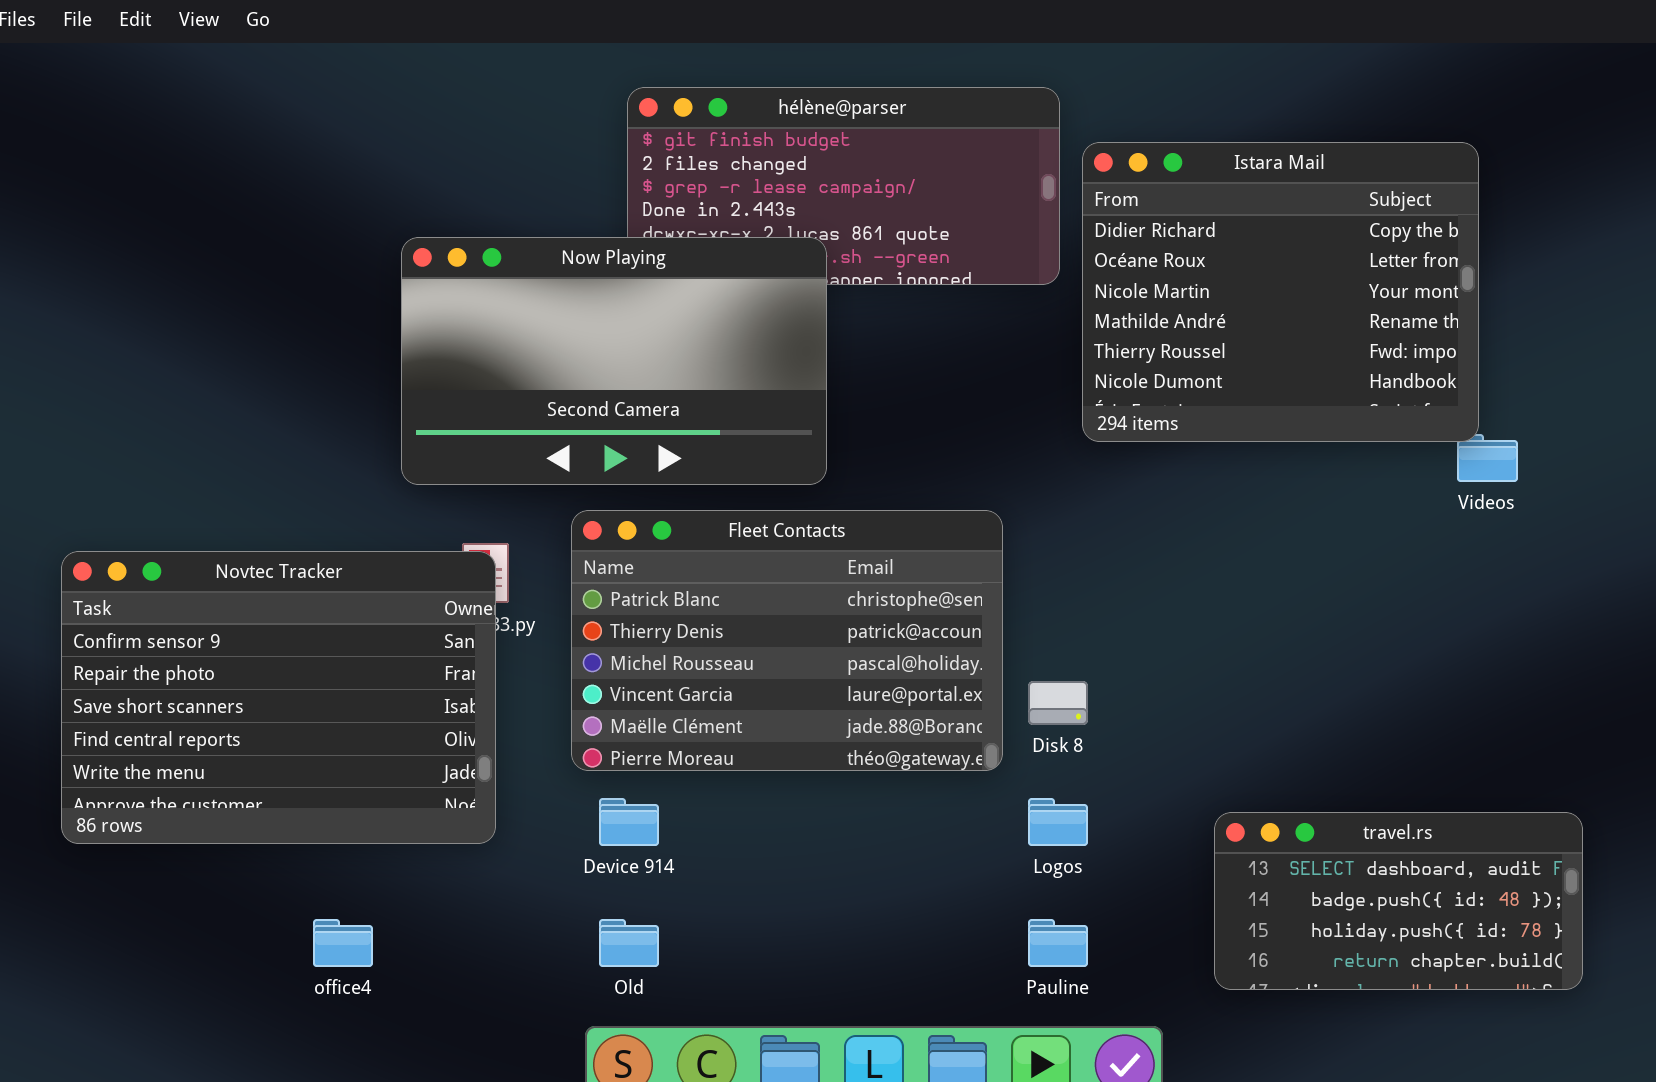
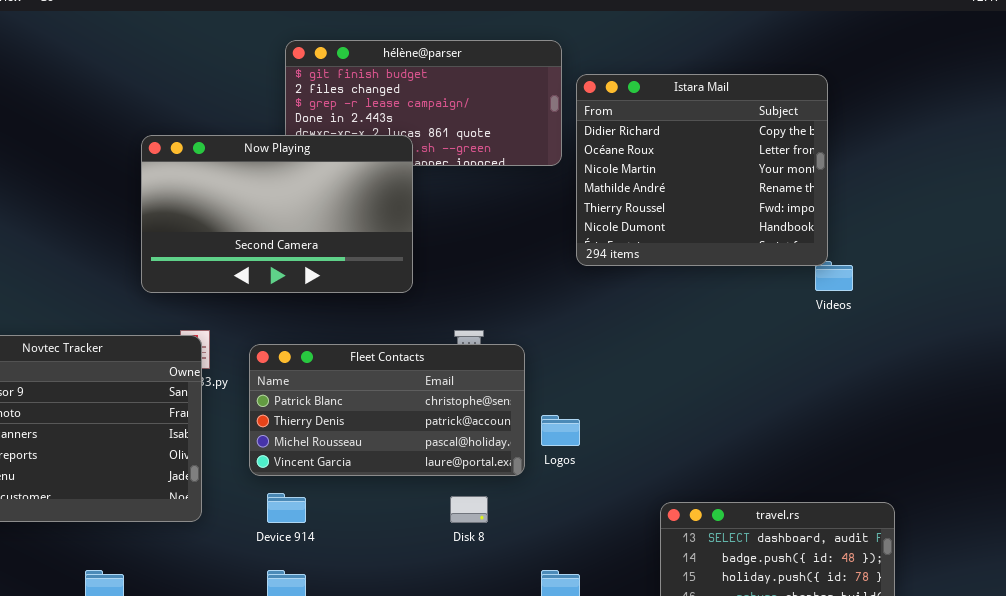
Fleet Contacts: [571,510,1003,771] -> [249,344,525,476], resized
Disk 8: [1028,681,1088,725] -> [450,496,488,523], moved
Logos: [1028,798,1088,846] -> [541,415,580,446], moved

